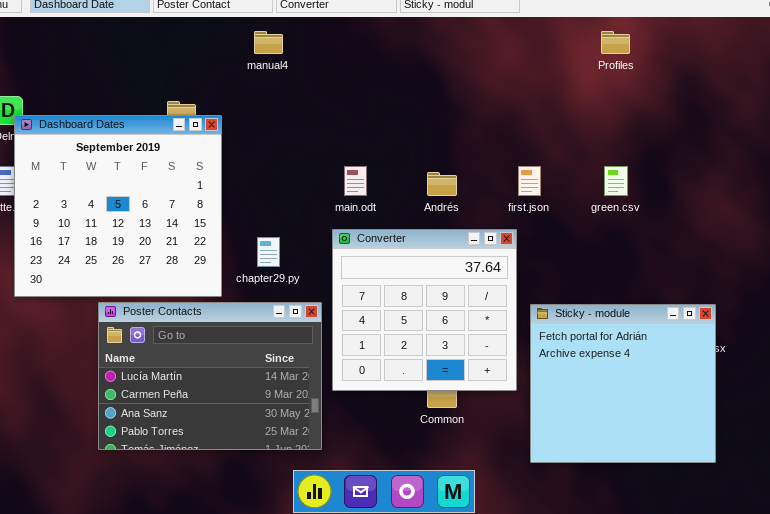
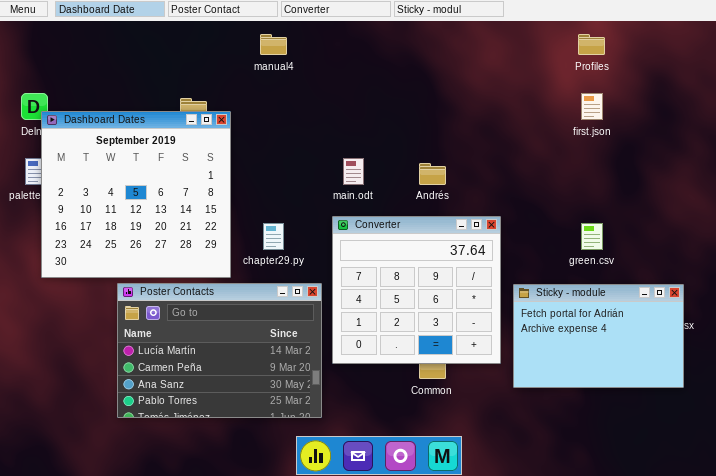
first.json: [518,166,541,196] -> [581,93,603,120], moved
green.csv: [604,166,628,196] -> [581,223,603,250], moved
Sticky - module: [530,304,716,463] -> [513,284,684,388], resized

